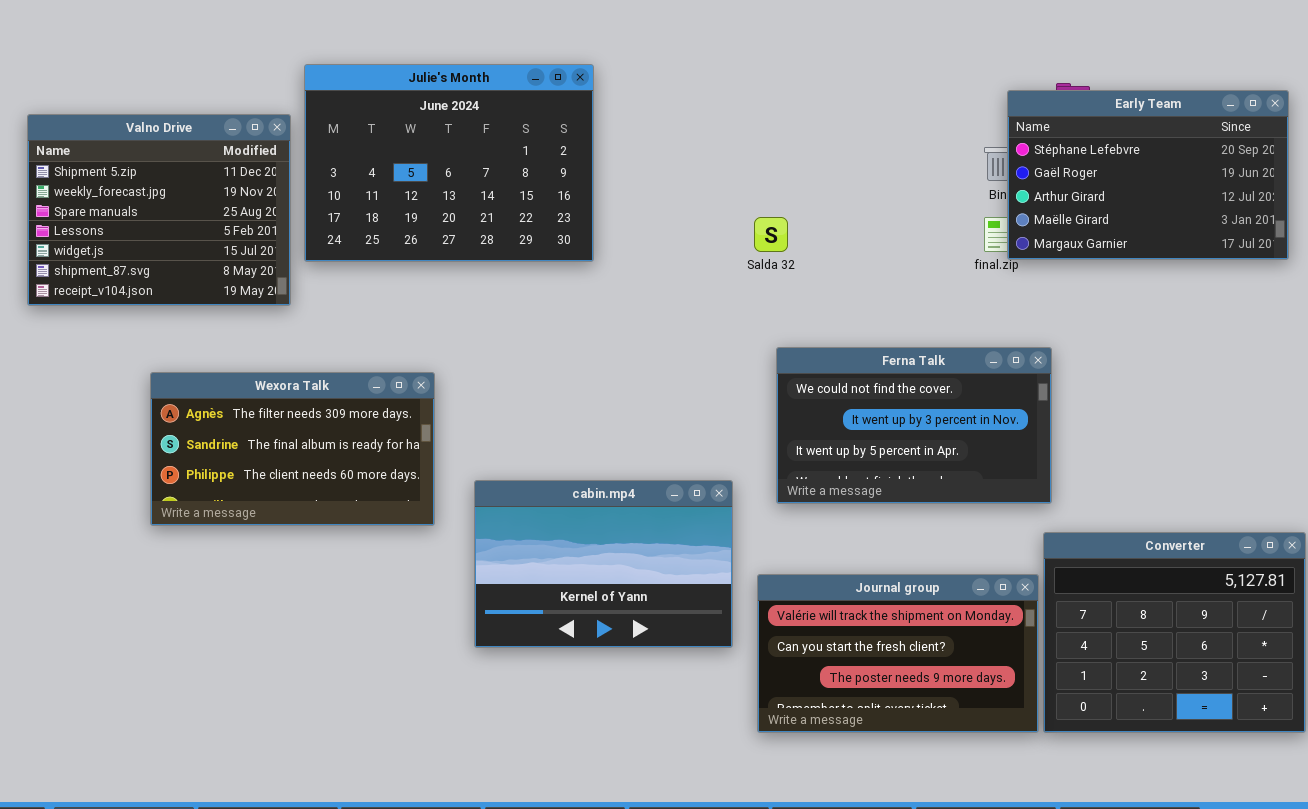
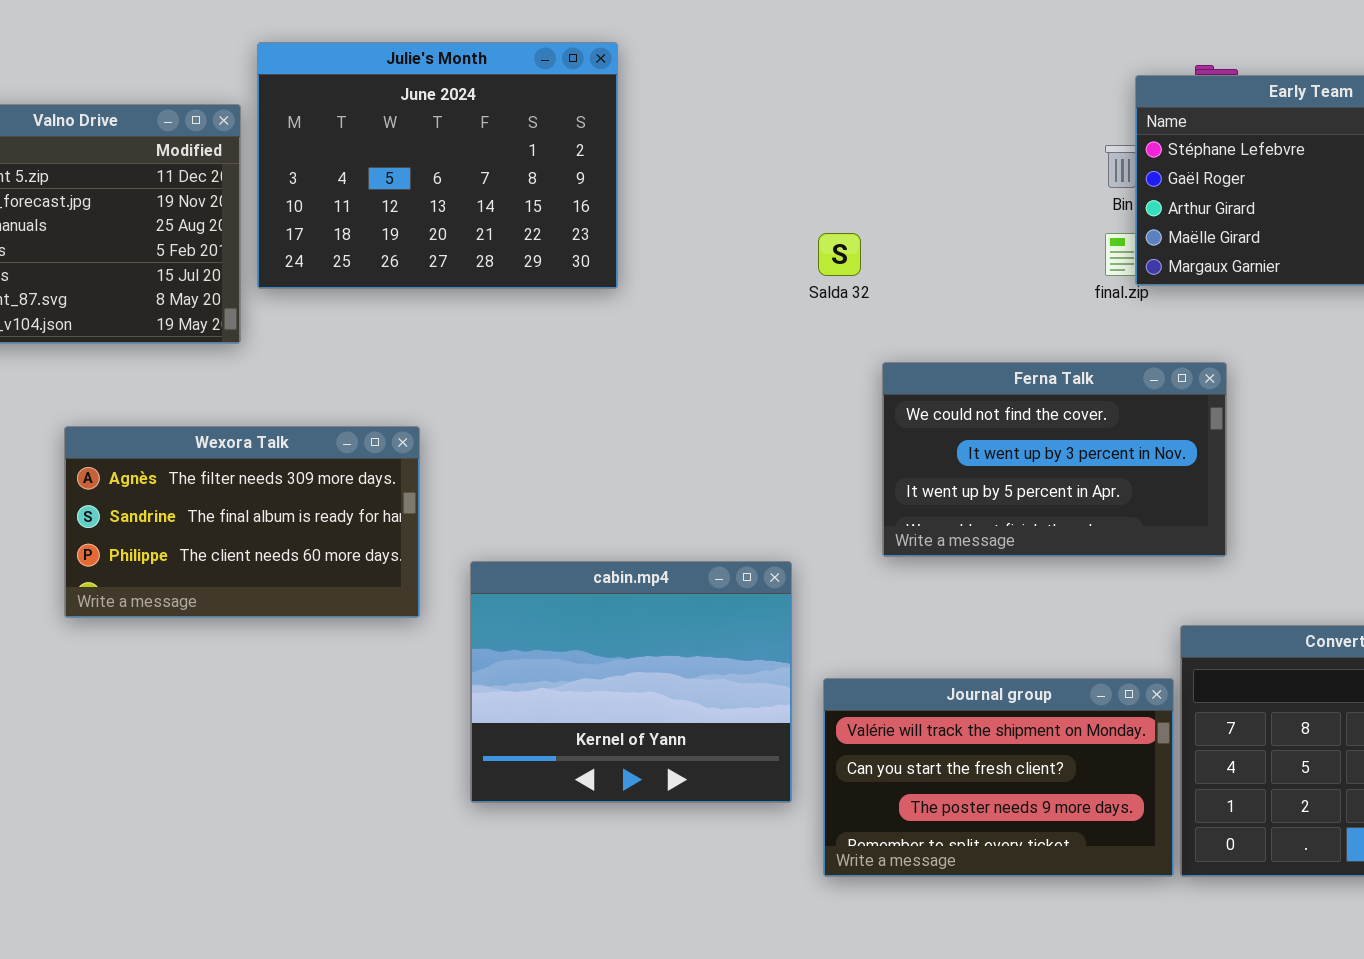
Ferna Talk: [776,347,1052,504] -> [882,362,1227,557], moved
cabin.mp4: [474,480,733,648] -> [470,561,792,803], resized

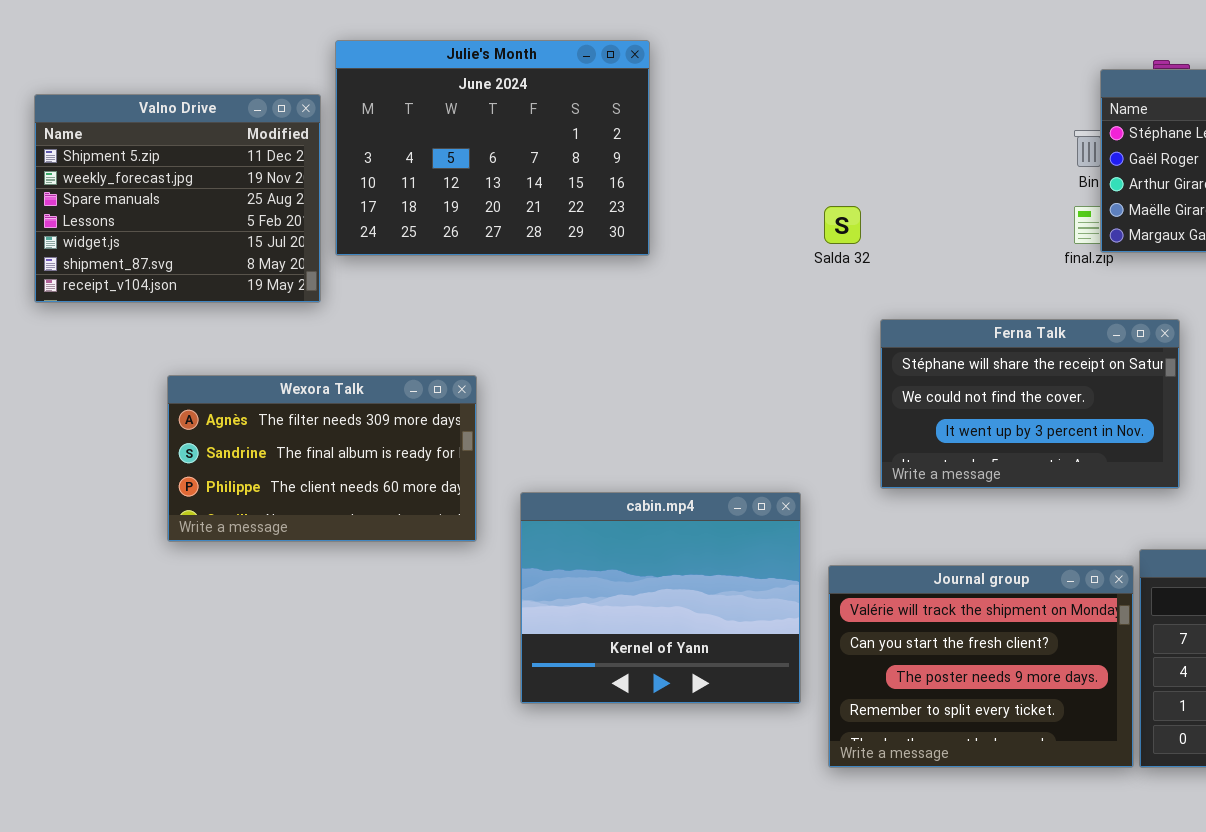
Ferna Talk: [882,362,1227,557] -> [880,319,1180,489], scrolled up 1 row
Journal group: [823,678,1174,877] -> [828,565,1134,768], resized

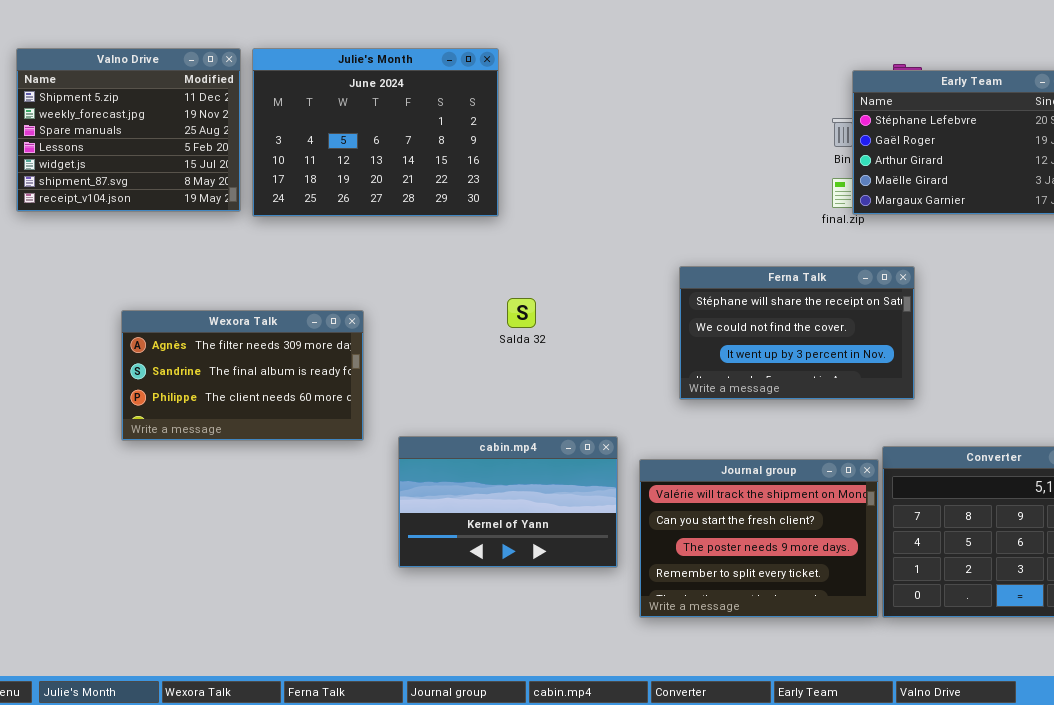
Valno Drive: [34,94,321,303] -> [16,48,241,212], moved
Salda 32: [824,206,861,244] -> [507,298,536,328], moved
cabin.mp4: [520,492,801,704] -> [398,436,618,568], resized

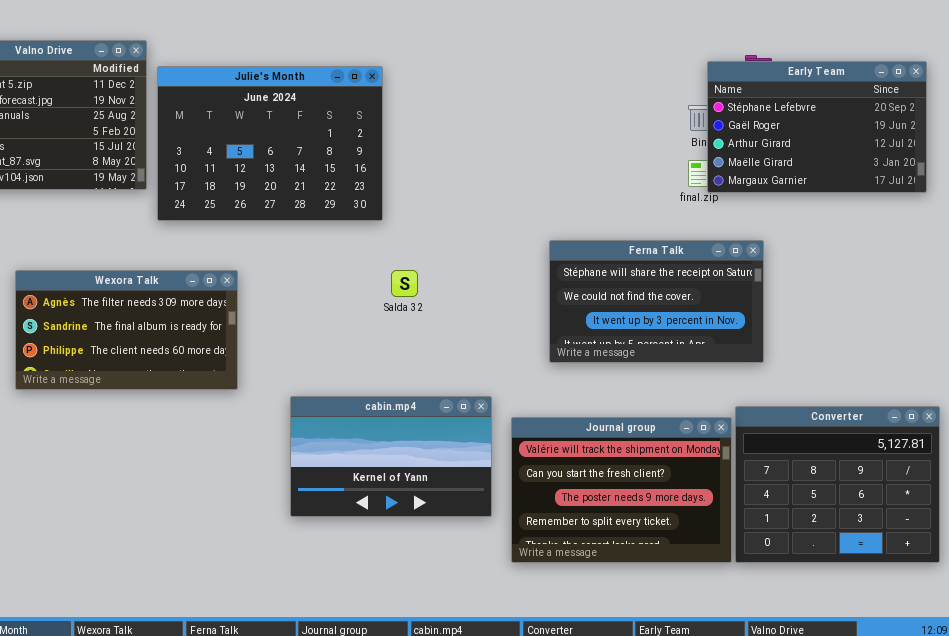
Julie's Month: [252,48,499,217] -> [157,66,383,221], moved
Wexora Talk: [121,310,364,441] -> [15,270,238,390], moved

